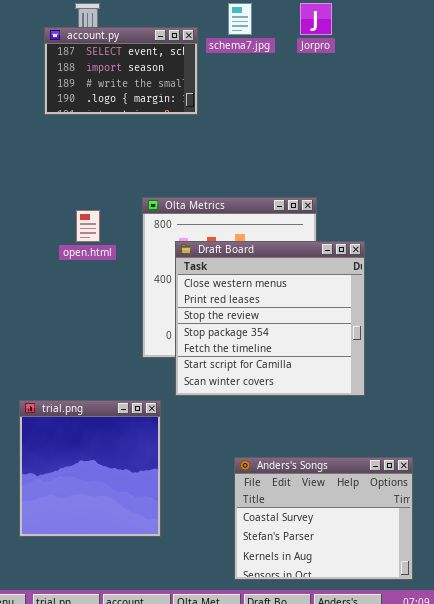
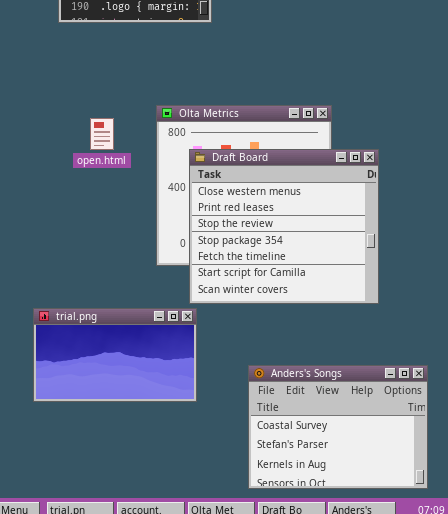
trial.png: [19,400,161,537] -> [33,308,197,402], resized

